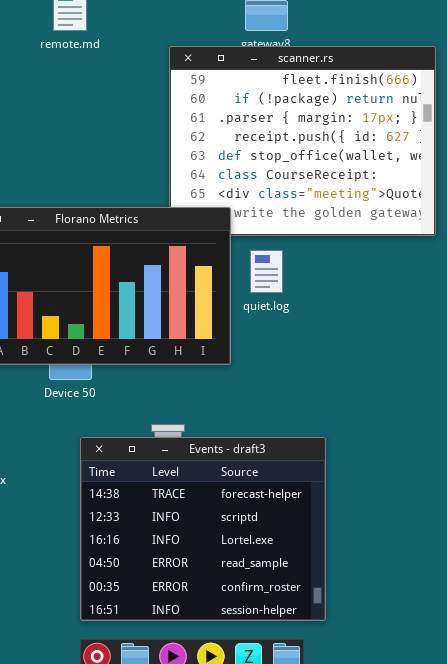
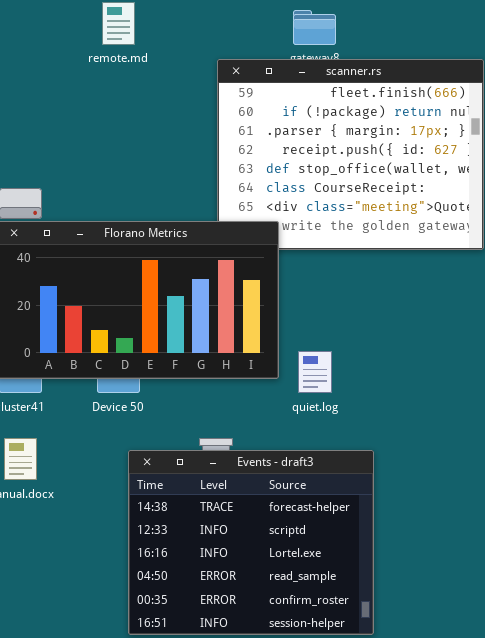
quiet.log: [250,250,283,293] -> [298,351,332,393], moved

